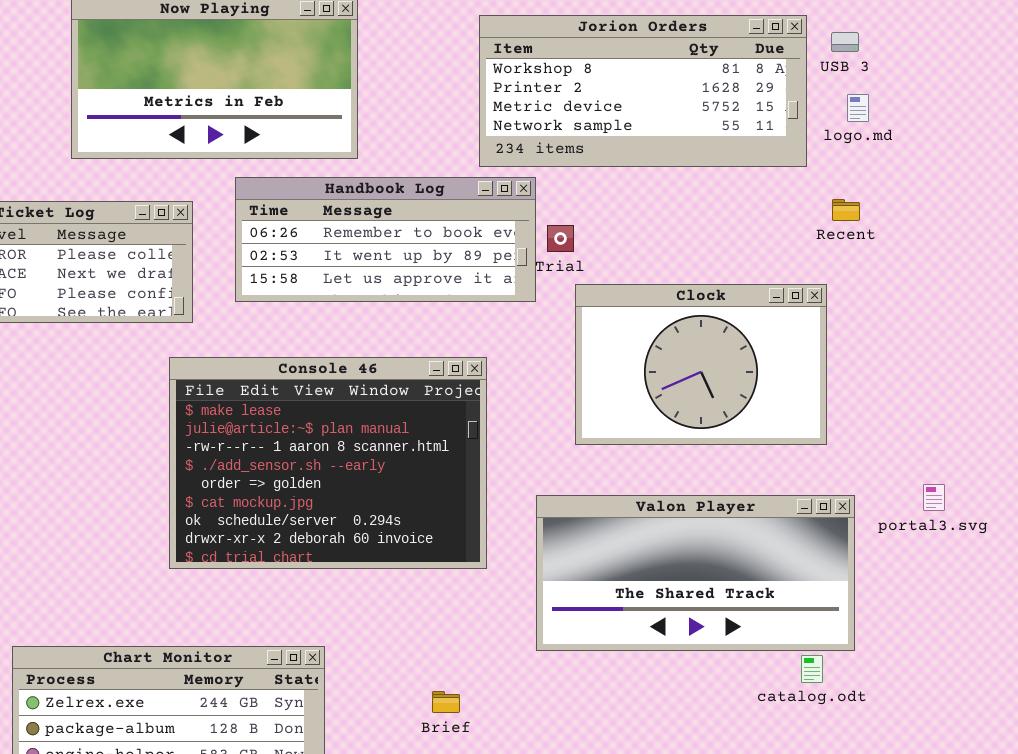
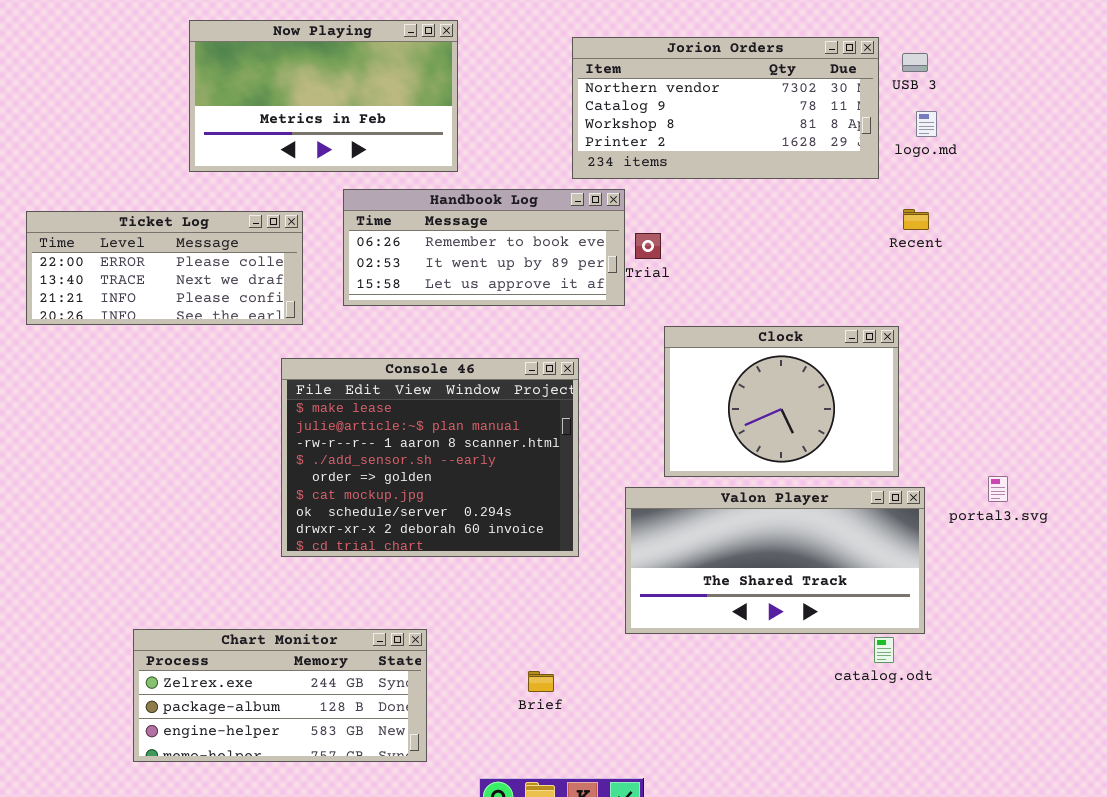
Jorion Orders: [479,15,807,167] -> [572,37,879,179], scrolled up 2 rows
Clock: [575,284,827,445] -> [664,326,899,477], moved

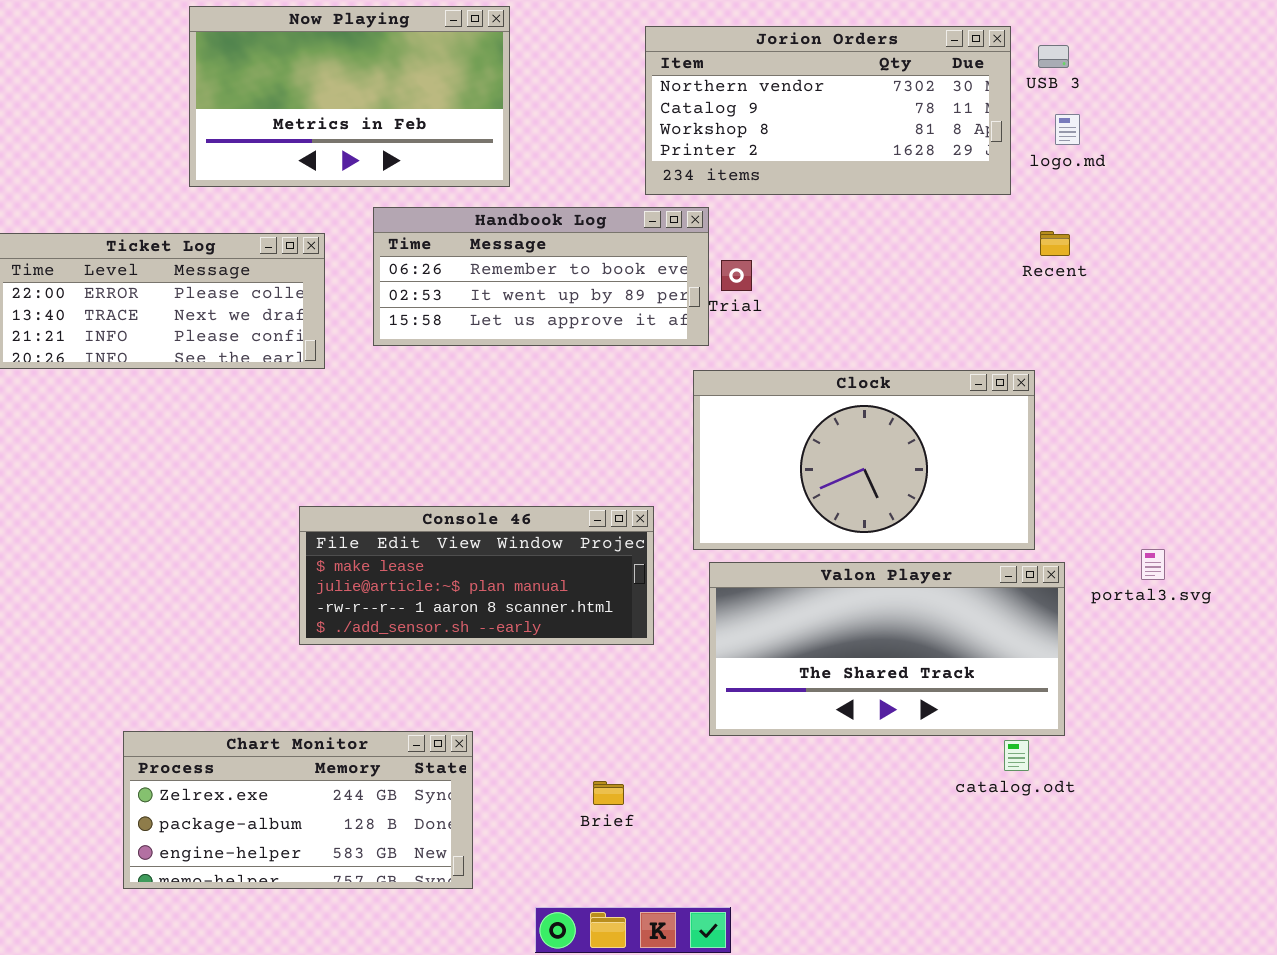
Clock: [664,326,899,477] -> [693,370,1035,550], resized
Console 46: [281,358,579,557] -> [299,506,654,645], resized

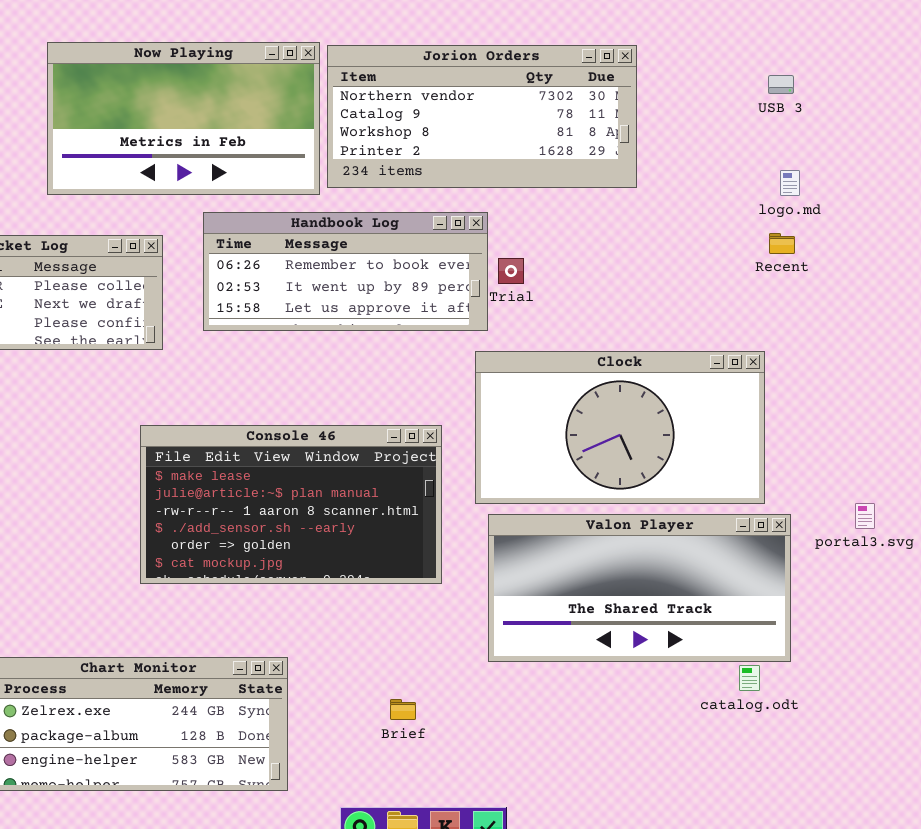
Jorion Orders: [645,26,1011,195] -> [327,45,637,188], moved
logo.md: [1055,114,1080,145] -> [780,170,800,196], moved
Console 46: [299,506,654,645] -> [140,425,442,584], resized

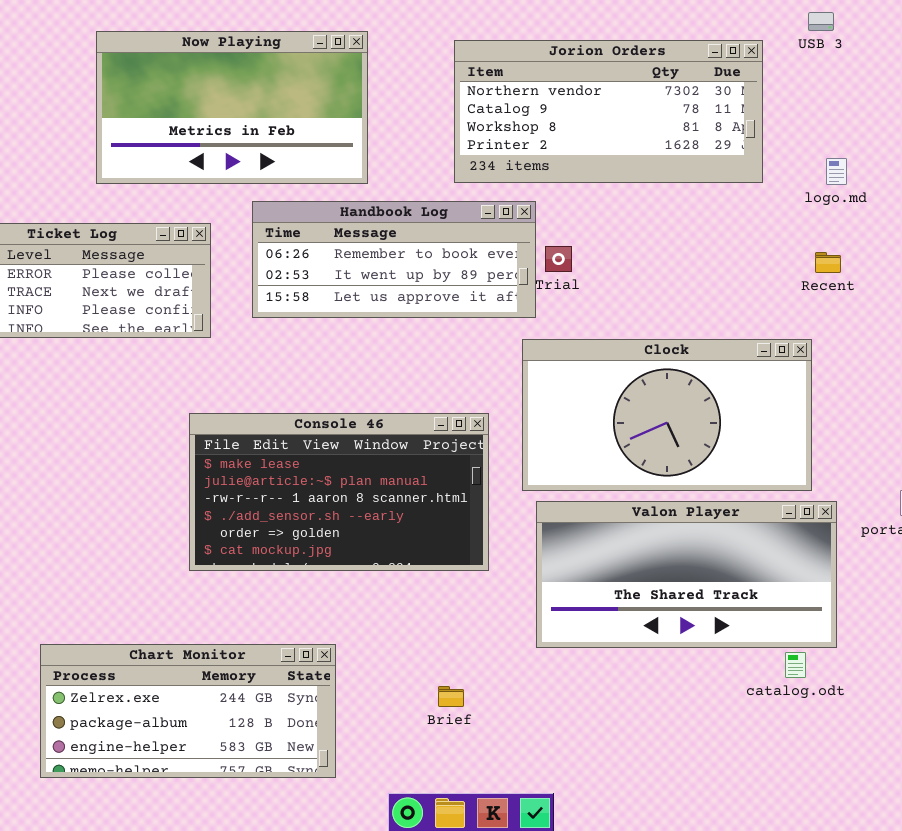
Jorion Orders: [327,45,637,188] -> [454,40,763,183], moved
USB 3: [768,75,794,94] -> [808,12,834,31], moved
Recent: [769,233,795,254] -> [815,252,841,273], moved

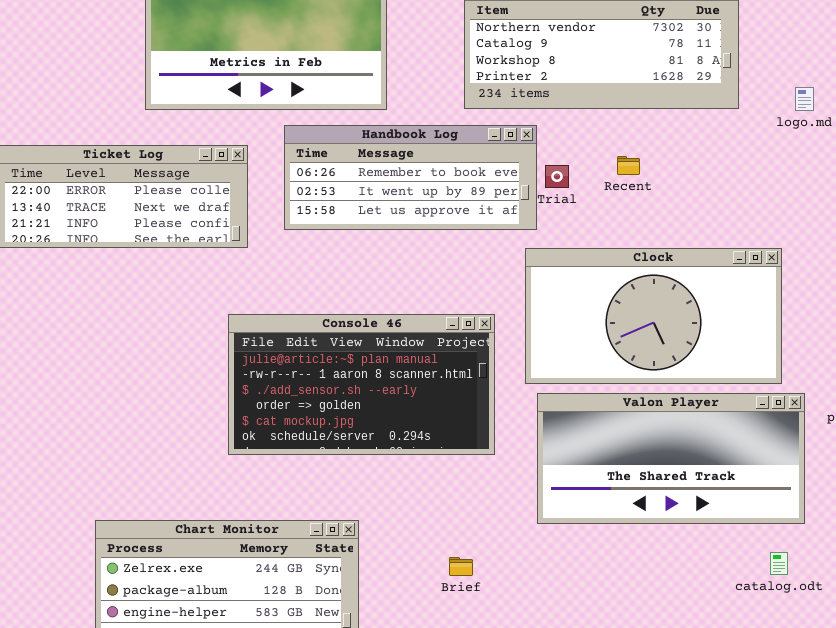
Recent: [815,252,841,273] -> [617,156,640,175], moved
Console 46: [189,413,489,571] -> [228,314,495,455], scrolled down 1 row
catalog.odt: [785,652,806,678] -> [770,552,788,575], moved

